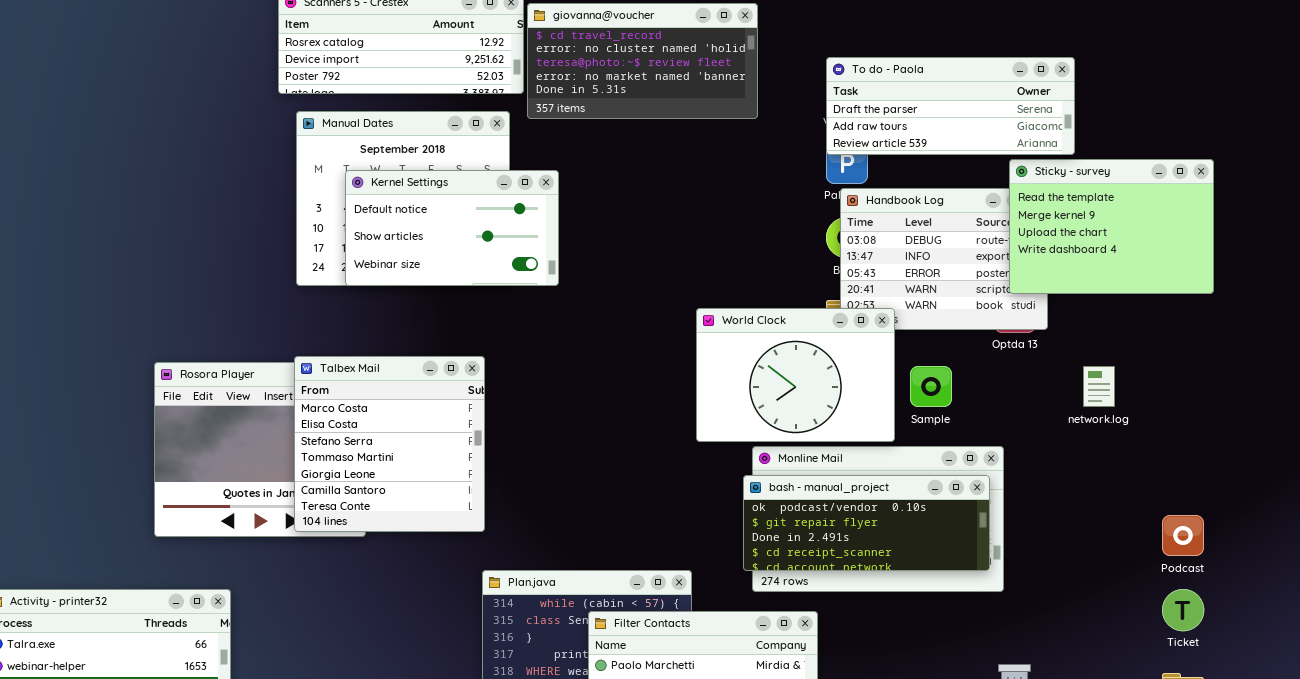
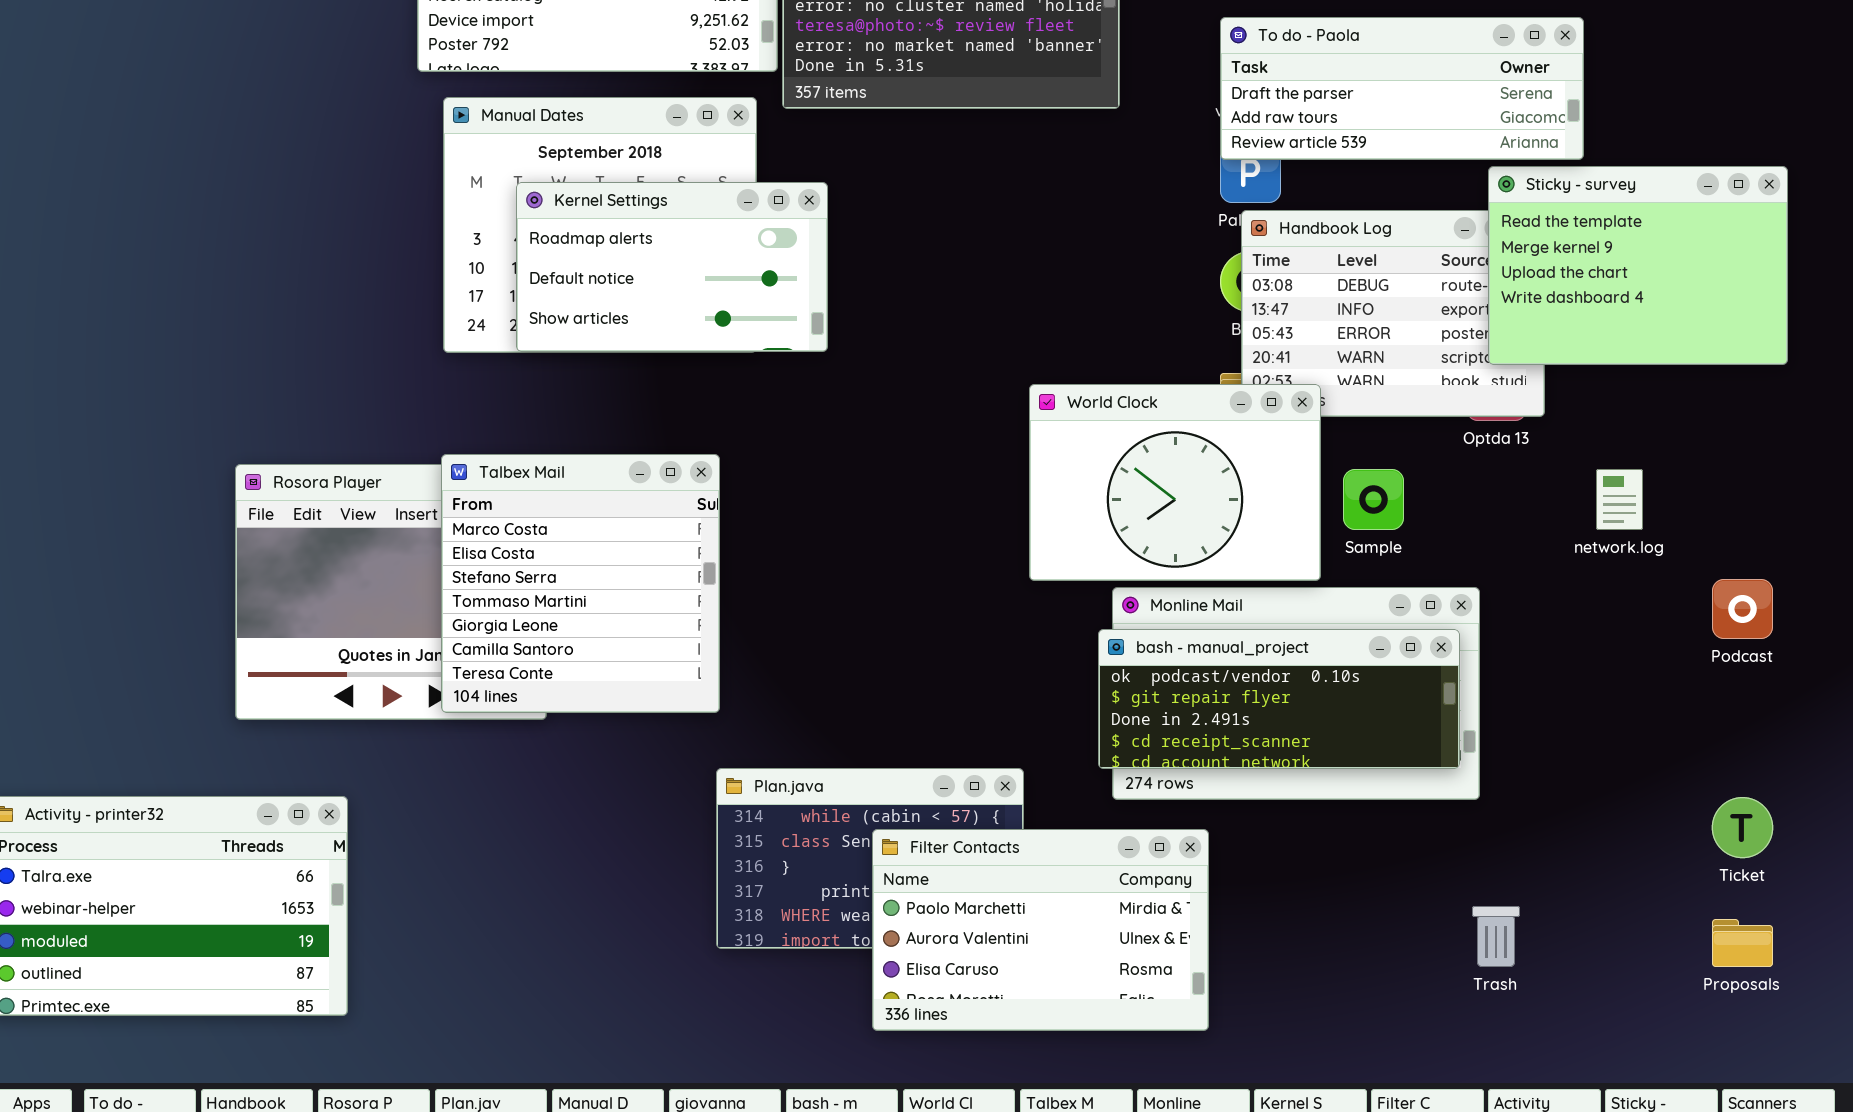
Kernel Settings: [345,170,559,286] -> [516,182,828,352], scrolled up 1 row
Podcast: [1162,515,1204,556] -> [1712,579,1773,639], moved

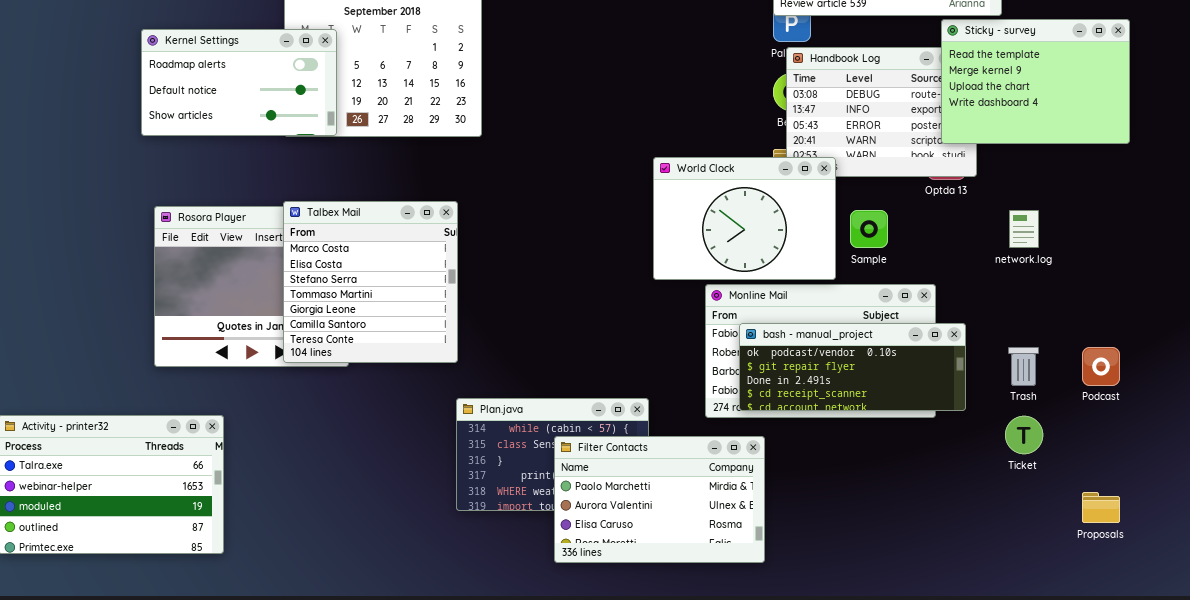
Kernel Settings: [516,182,828,352] -> [141,29,337,136], moved
Podcast: [1712,579,1773,639] -> [1082,347,1120,386], moved
bash - manual_project: [1098,629,1460,769] -> [739,323,966,411], moved
Ticket: [1712,797,1773,858] -> [1005,416,1043,454], moved
Trash: [1472,906,1520,967] -> [1008,347,1039,386], moved

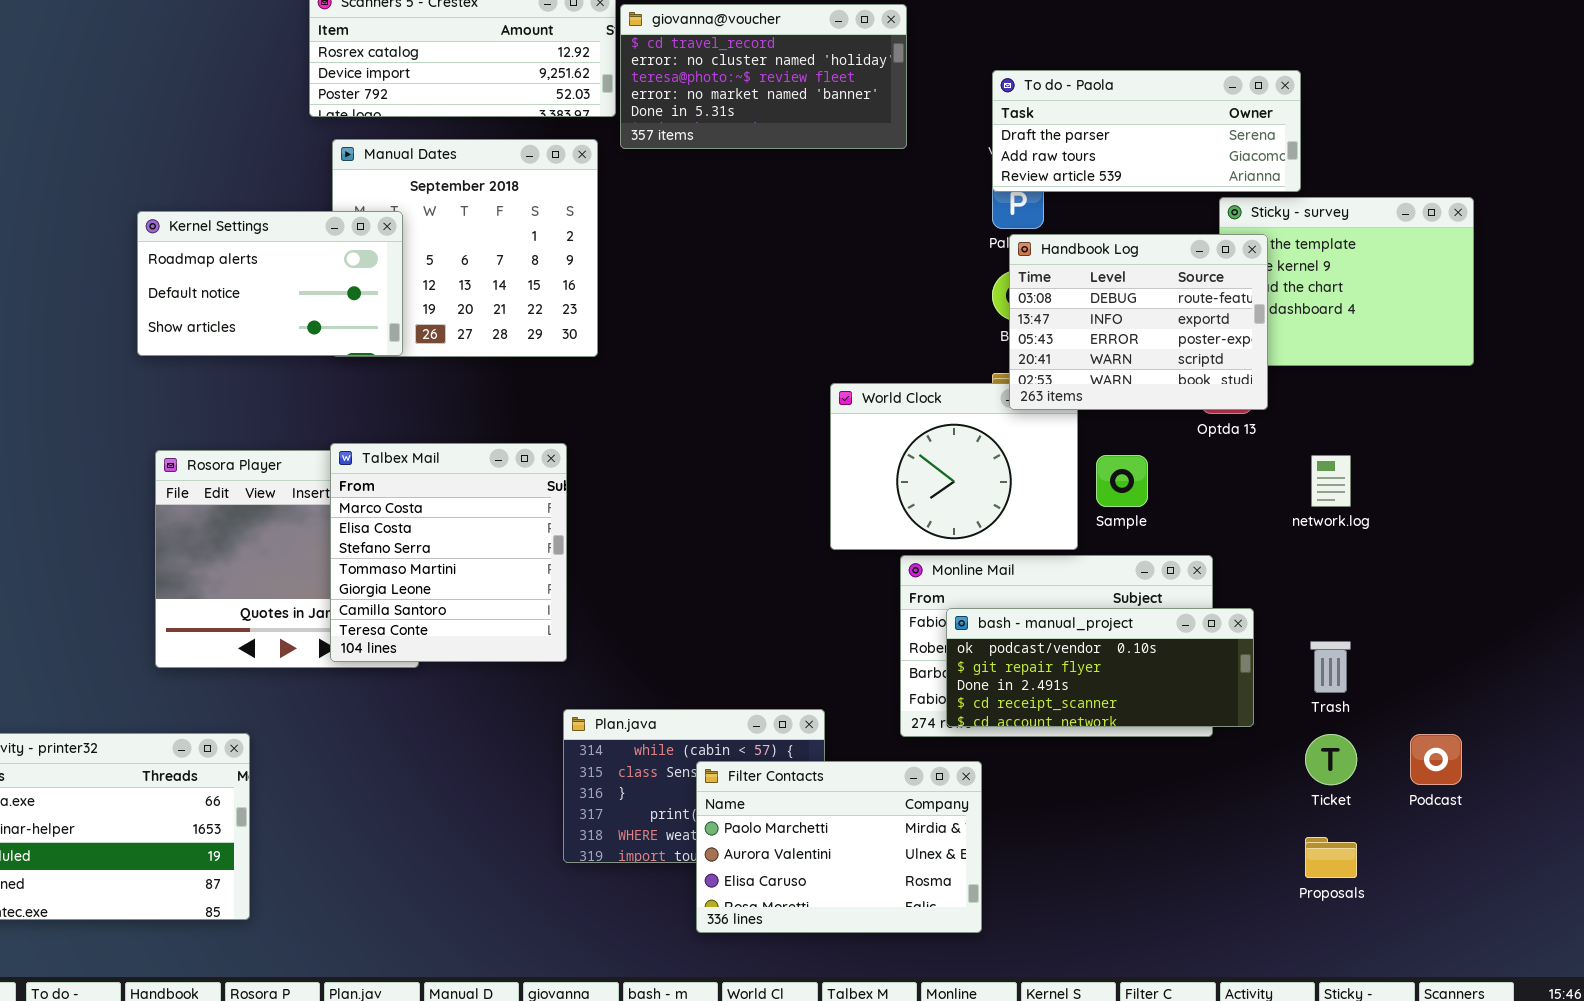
Handbook Log: [786,47,977,177] -> [1009,234,1268,410], raised
Podcast: [1082,347,1120,386] -> [1410,734,1462,785], moved
Proposals: [1082,492,1120,523] -> [1305,837,1357,878], moved

